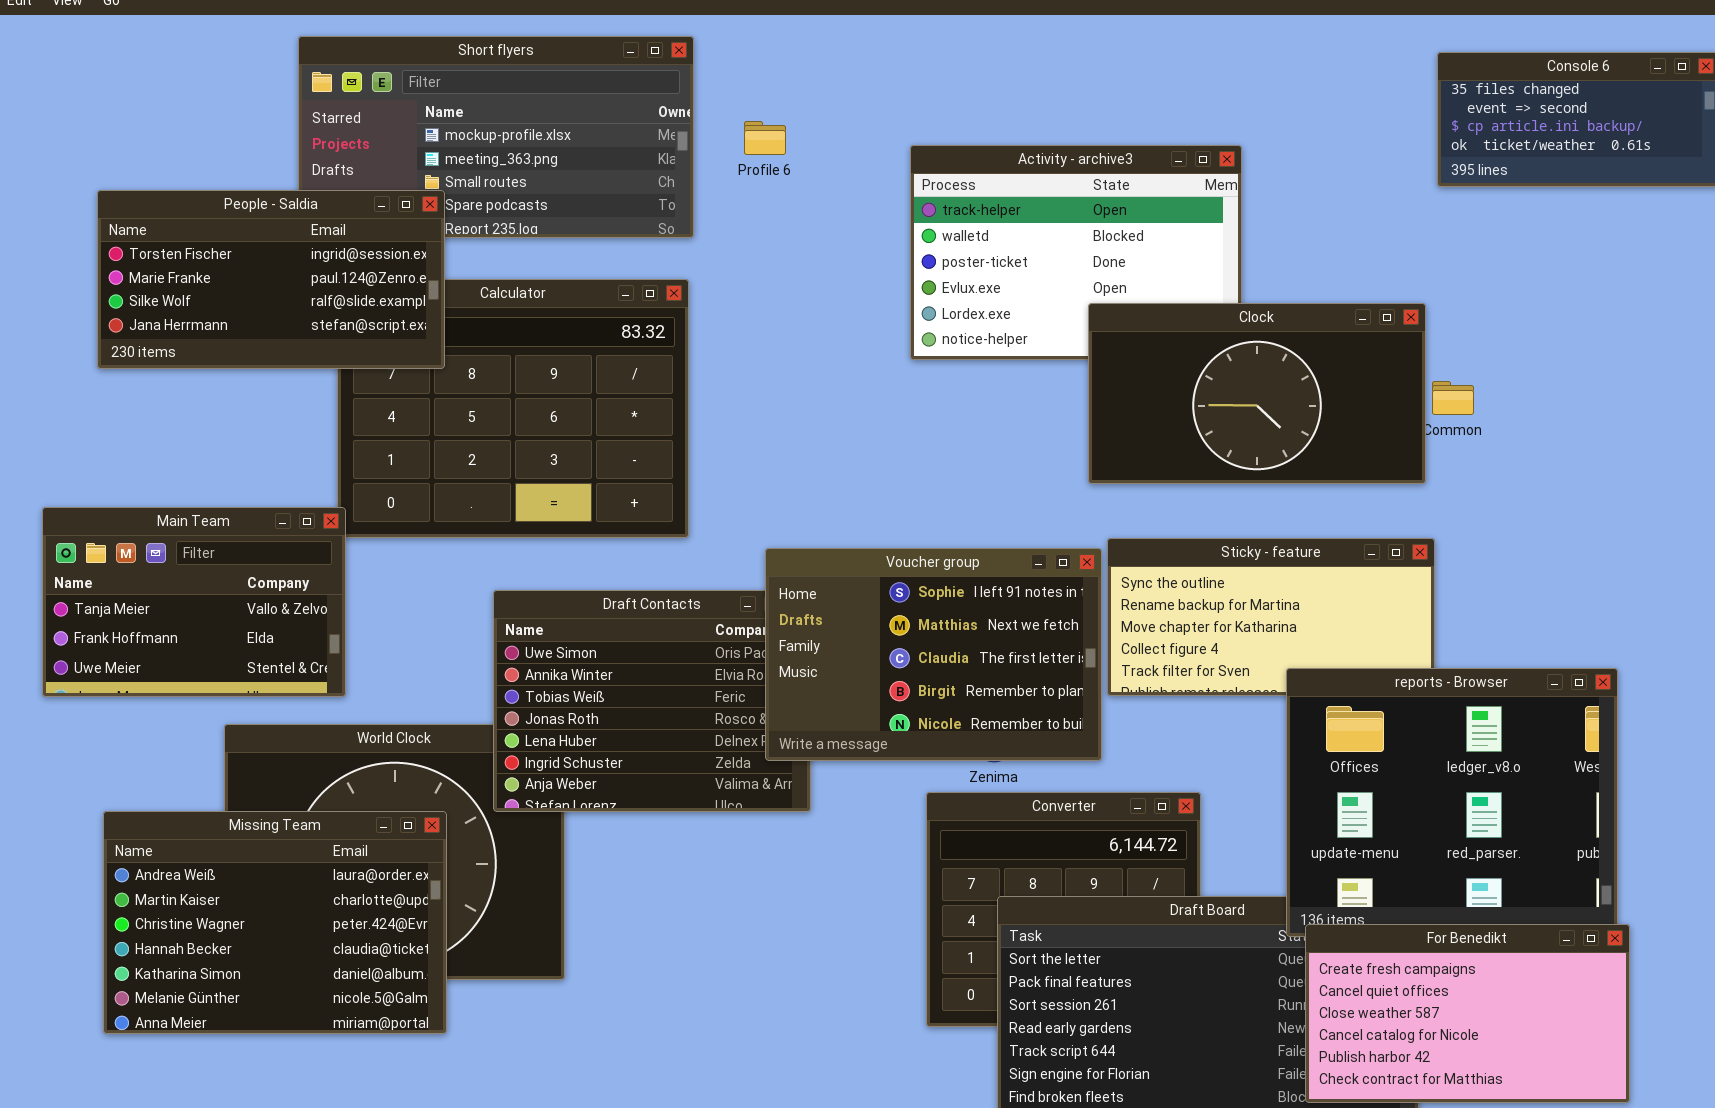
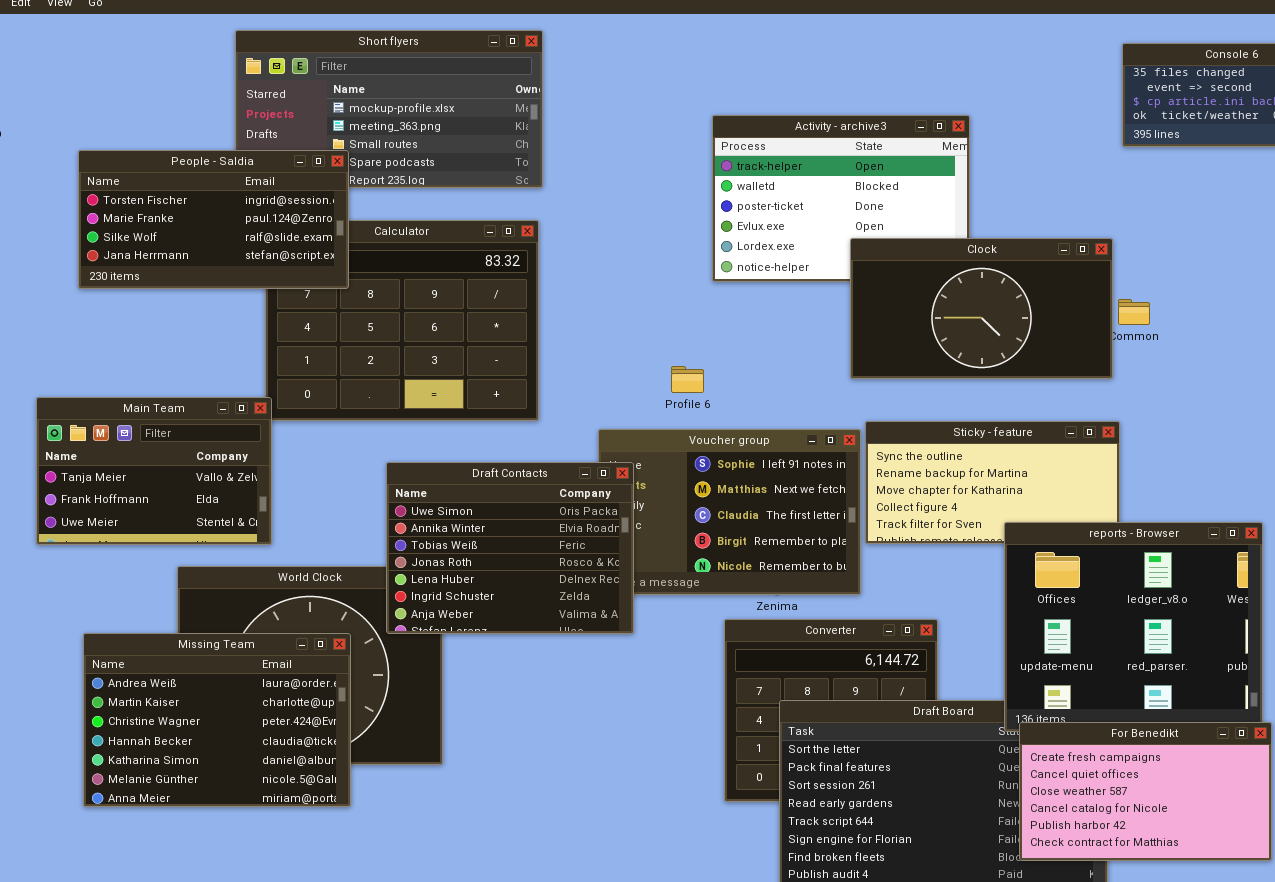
Profile 6: [744,121,786,155] -> [671,366,704,393], moved
Draft Contacts: [493,590,811,812] -> [386,462,634,634], raised

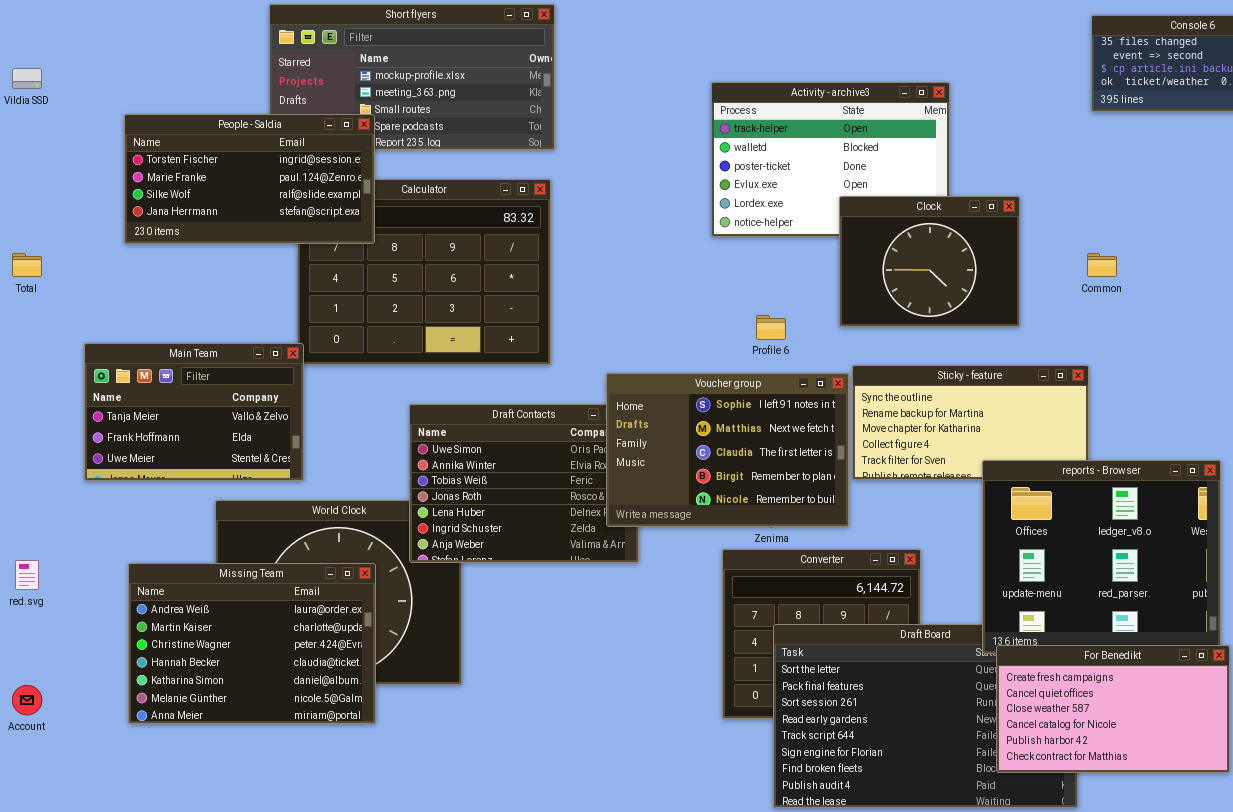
Clock: [850,238,1113,379] -> [839,196,1020,327], resized
Profile 6: [671,366,704,393] -> [756,315,786,340], moved
Voucher group: [598,429,861,595] -> [606,373,849,527], raised

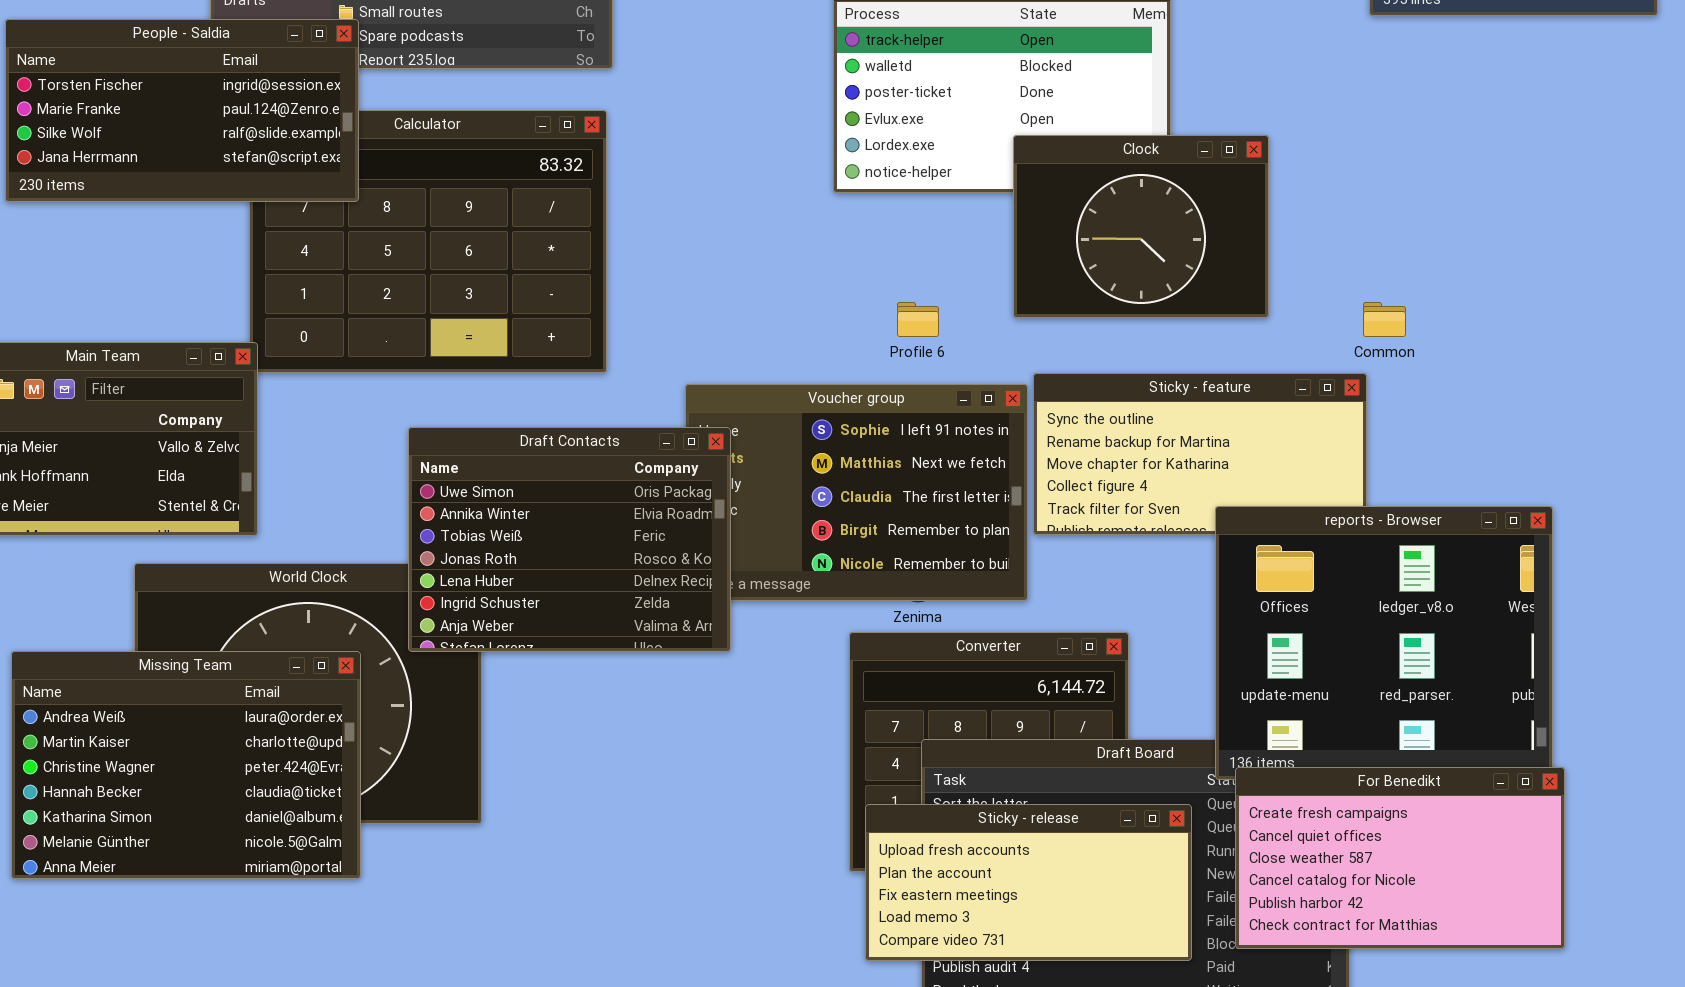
Common: [1087,253,1117,277] -> [1363,302,1406,337], moved
Draft Contacts: [409,404,639,563] -> [408,427,731,652], raised
Sticky - release: none -> [865,804,1192,961], opened

